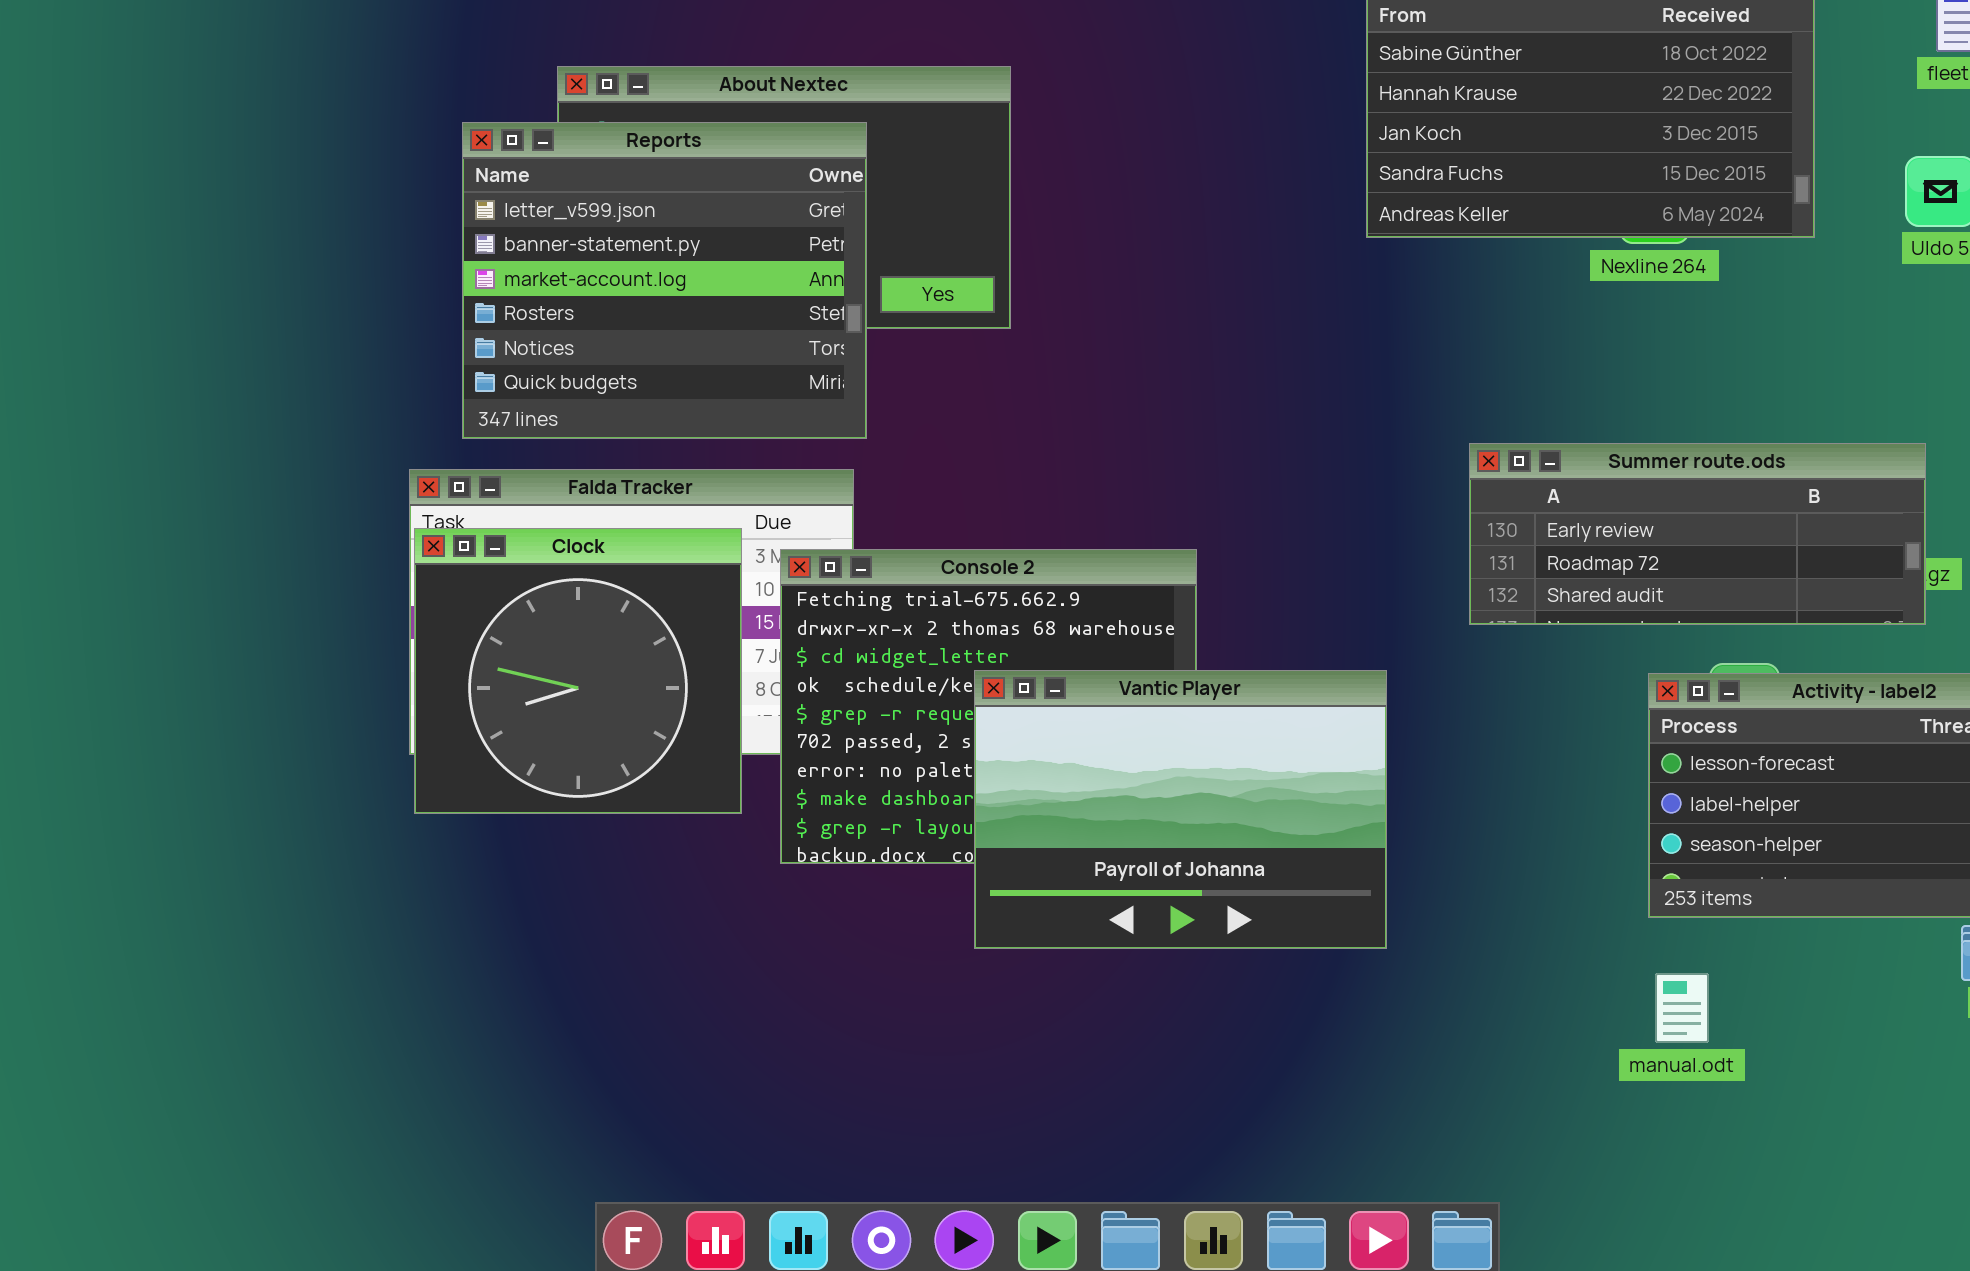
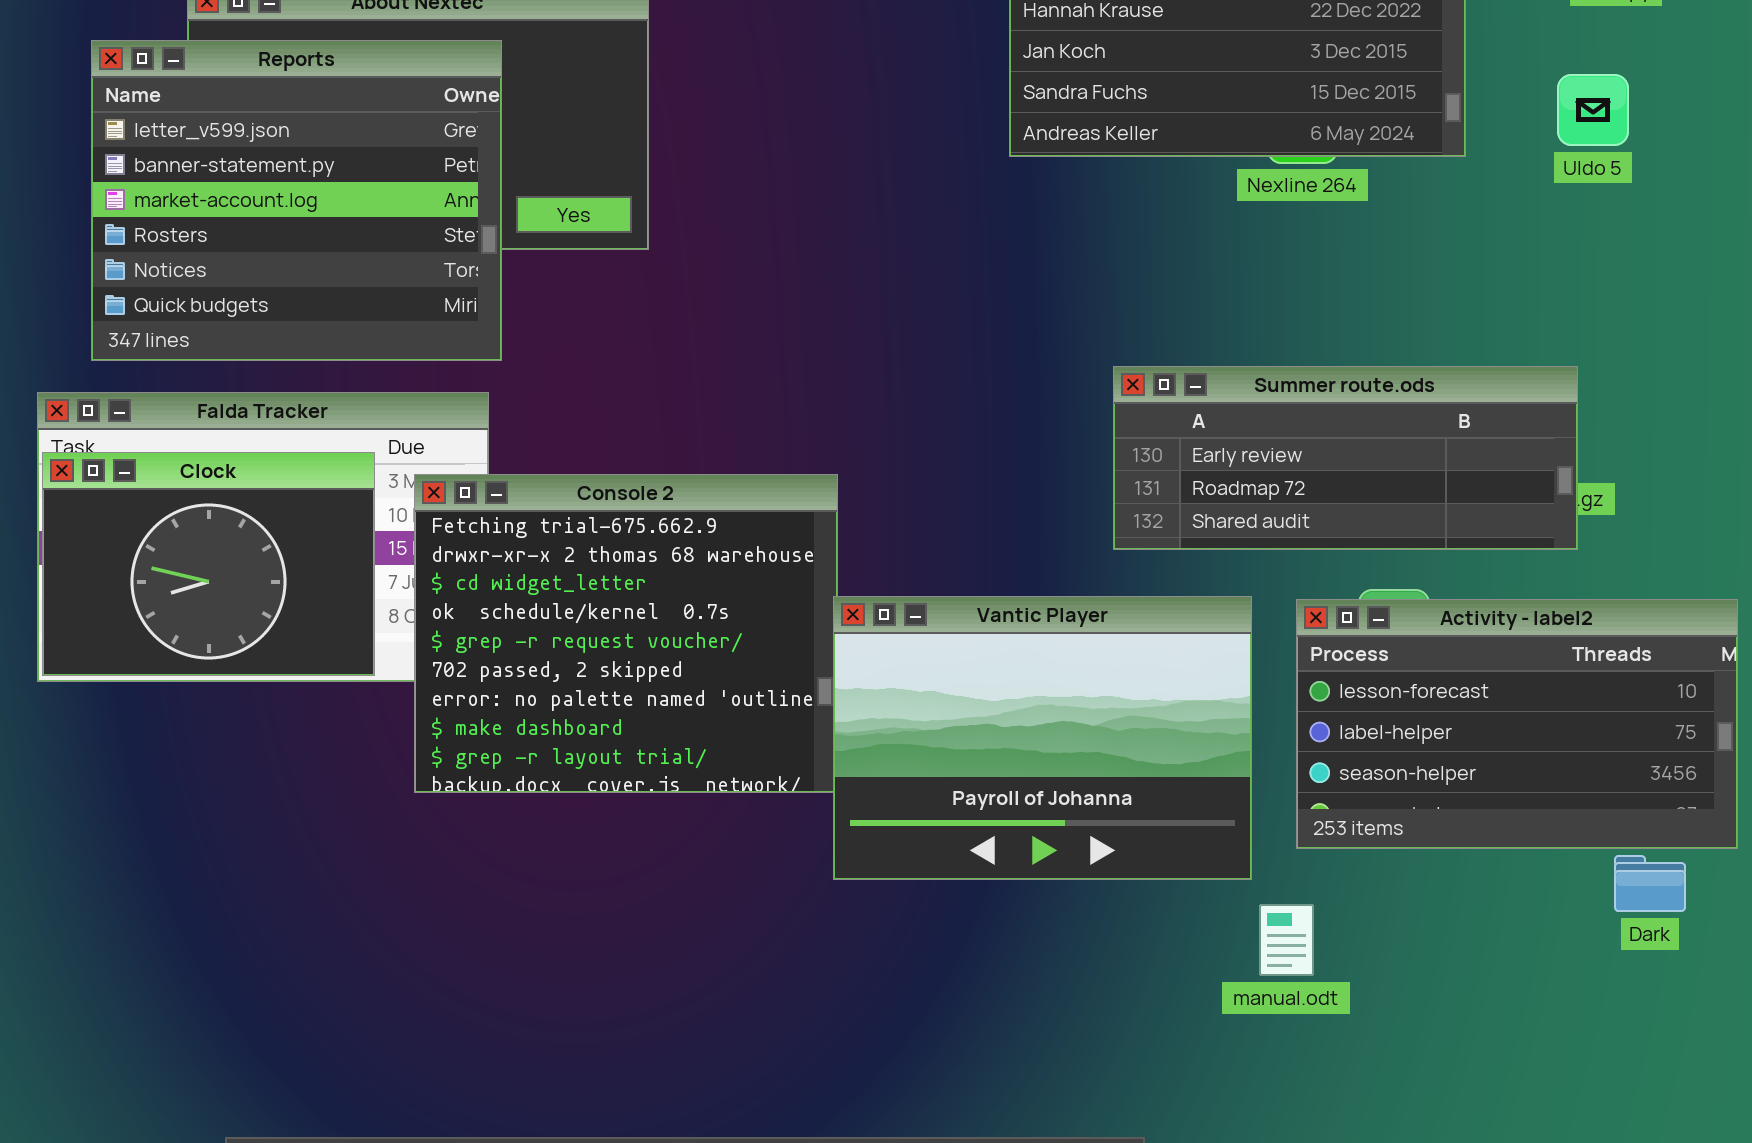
Clock: [414,528,742,814] -> [42,452,375,676], resized
Vantic Player: [974,670,1387,949] -> [833,596,1252,880], moved
manual.odt: [1655,973,1709,1043] -> [1259,904,1314,976], moved

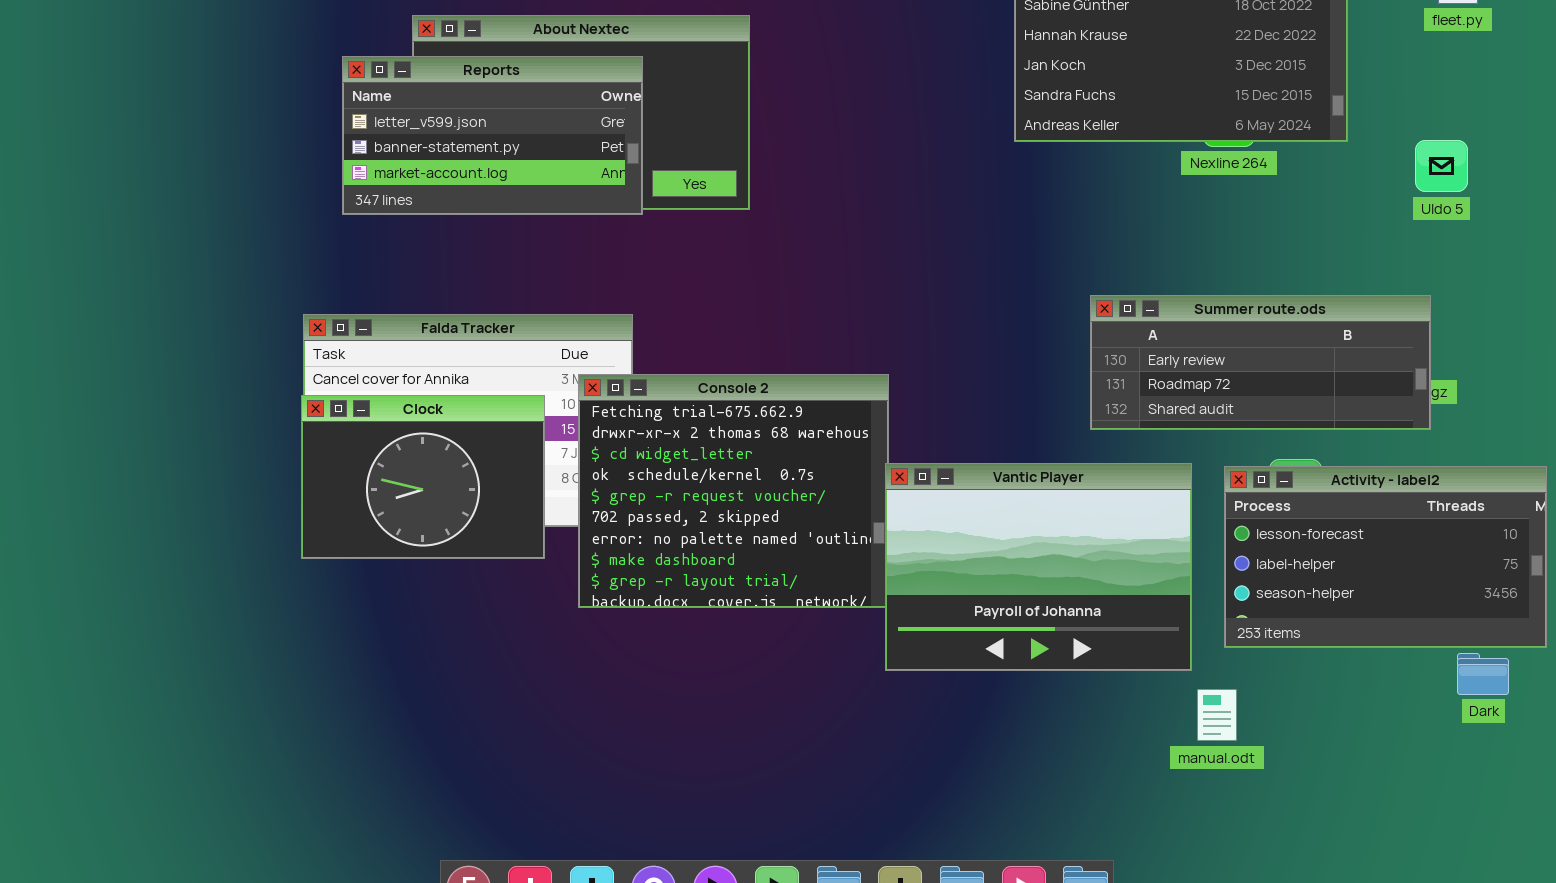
Reports: [91,40,502,361] -> [342,56,643,215], resized
Uldo 5: [1557,74,1629,146] -> [1415,140,1468,192], moved
Clock: [42,452,375,676] -> [301,395,545,559], moved

